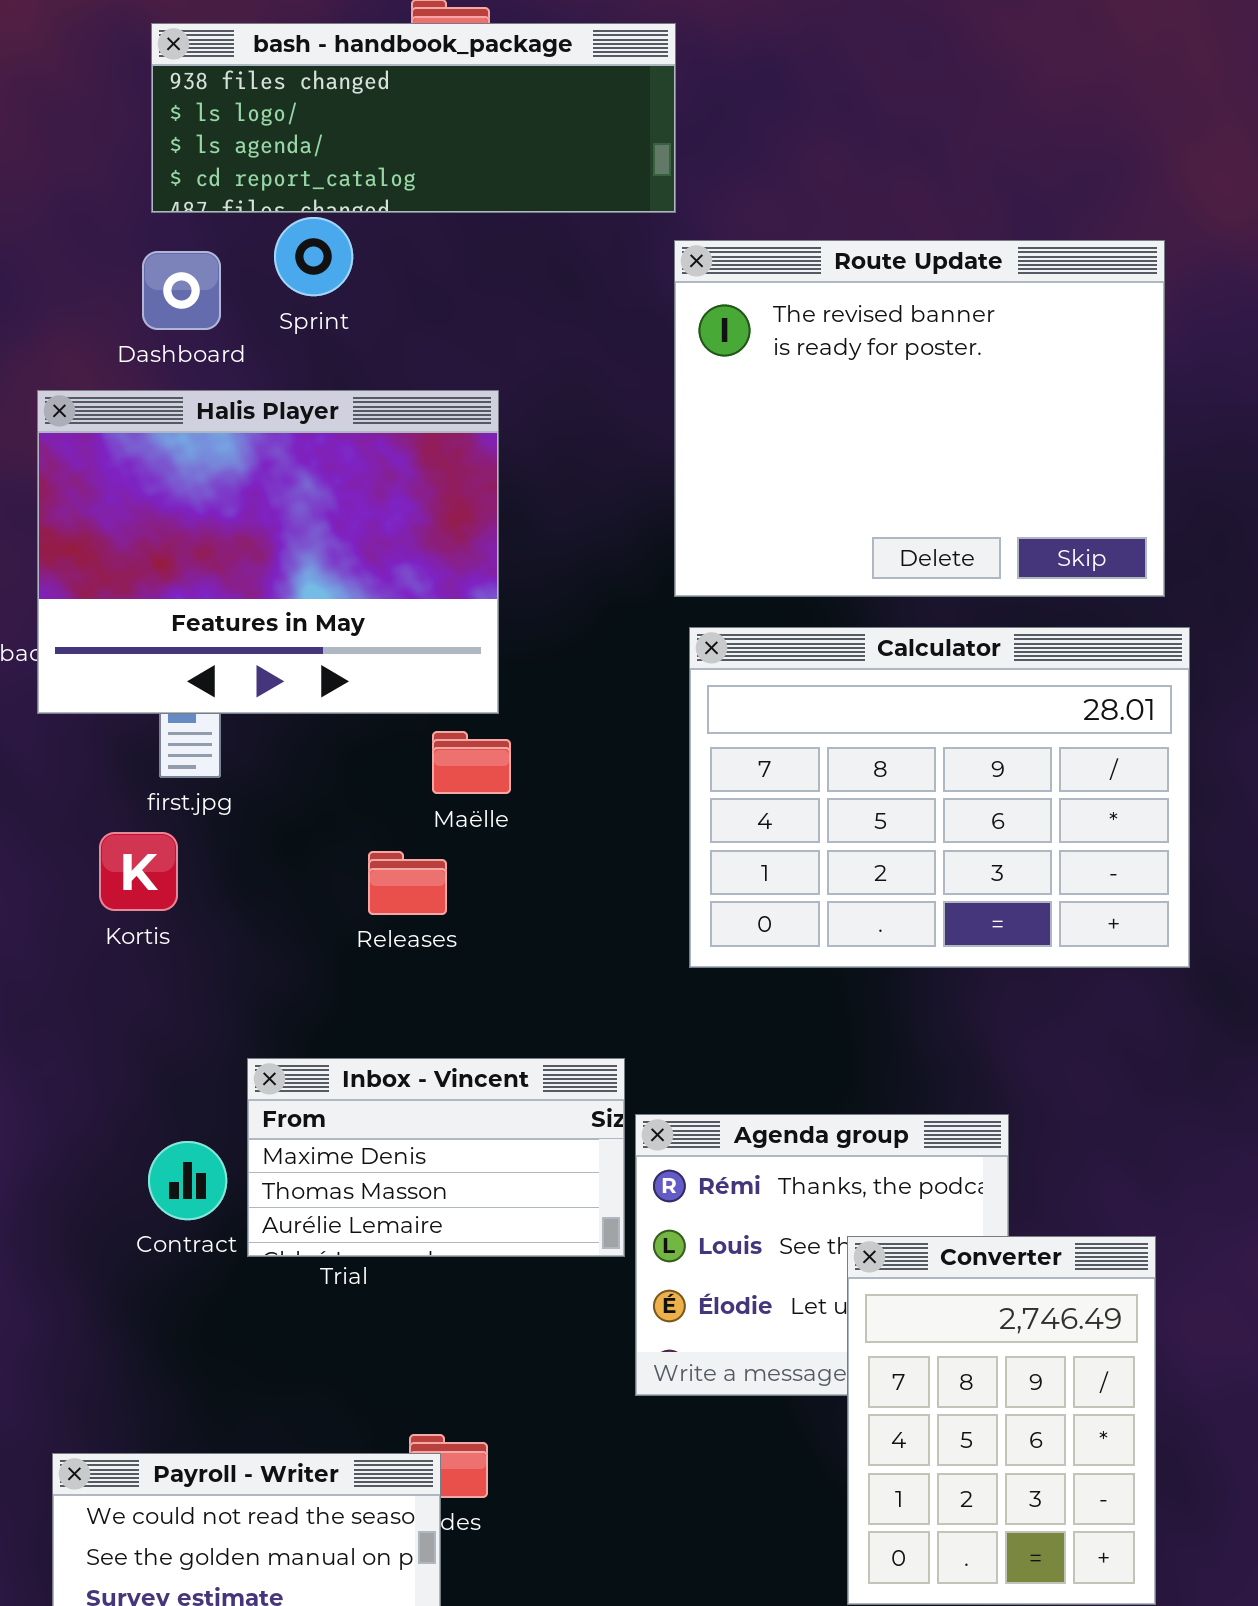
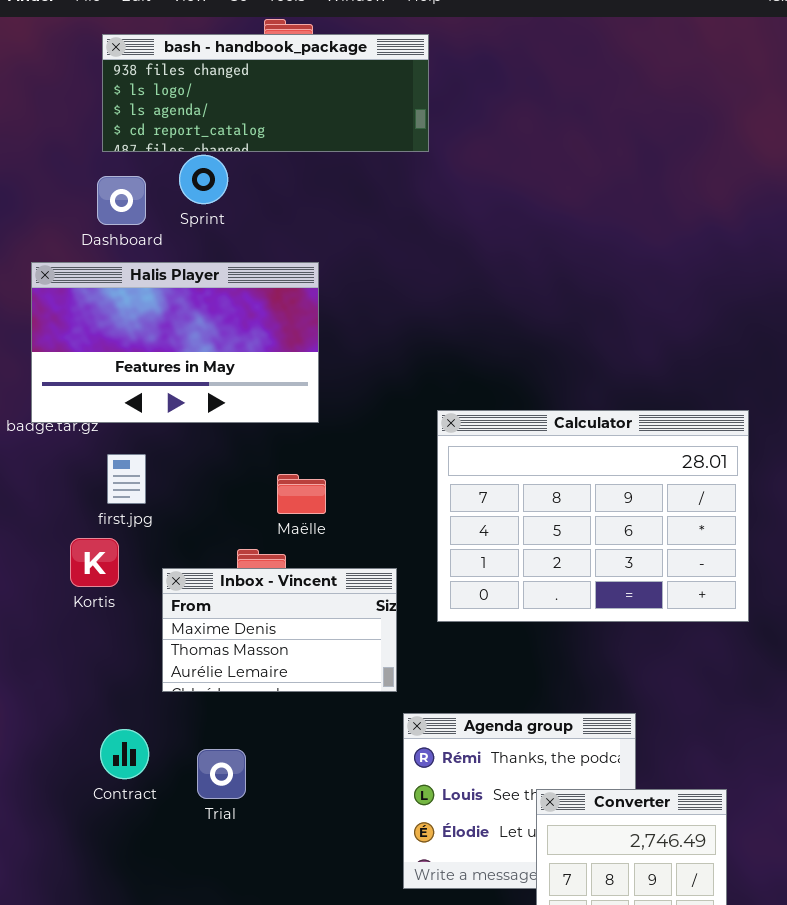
Route Update: [674,240,1165,597] -> none, closed
Halis Player: [37,390,499,714] -> [31,262,319,423], resized
Inbox - Vincent: [247,1058,625,1257] -> [162,568,397,692], moved

